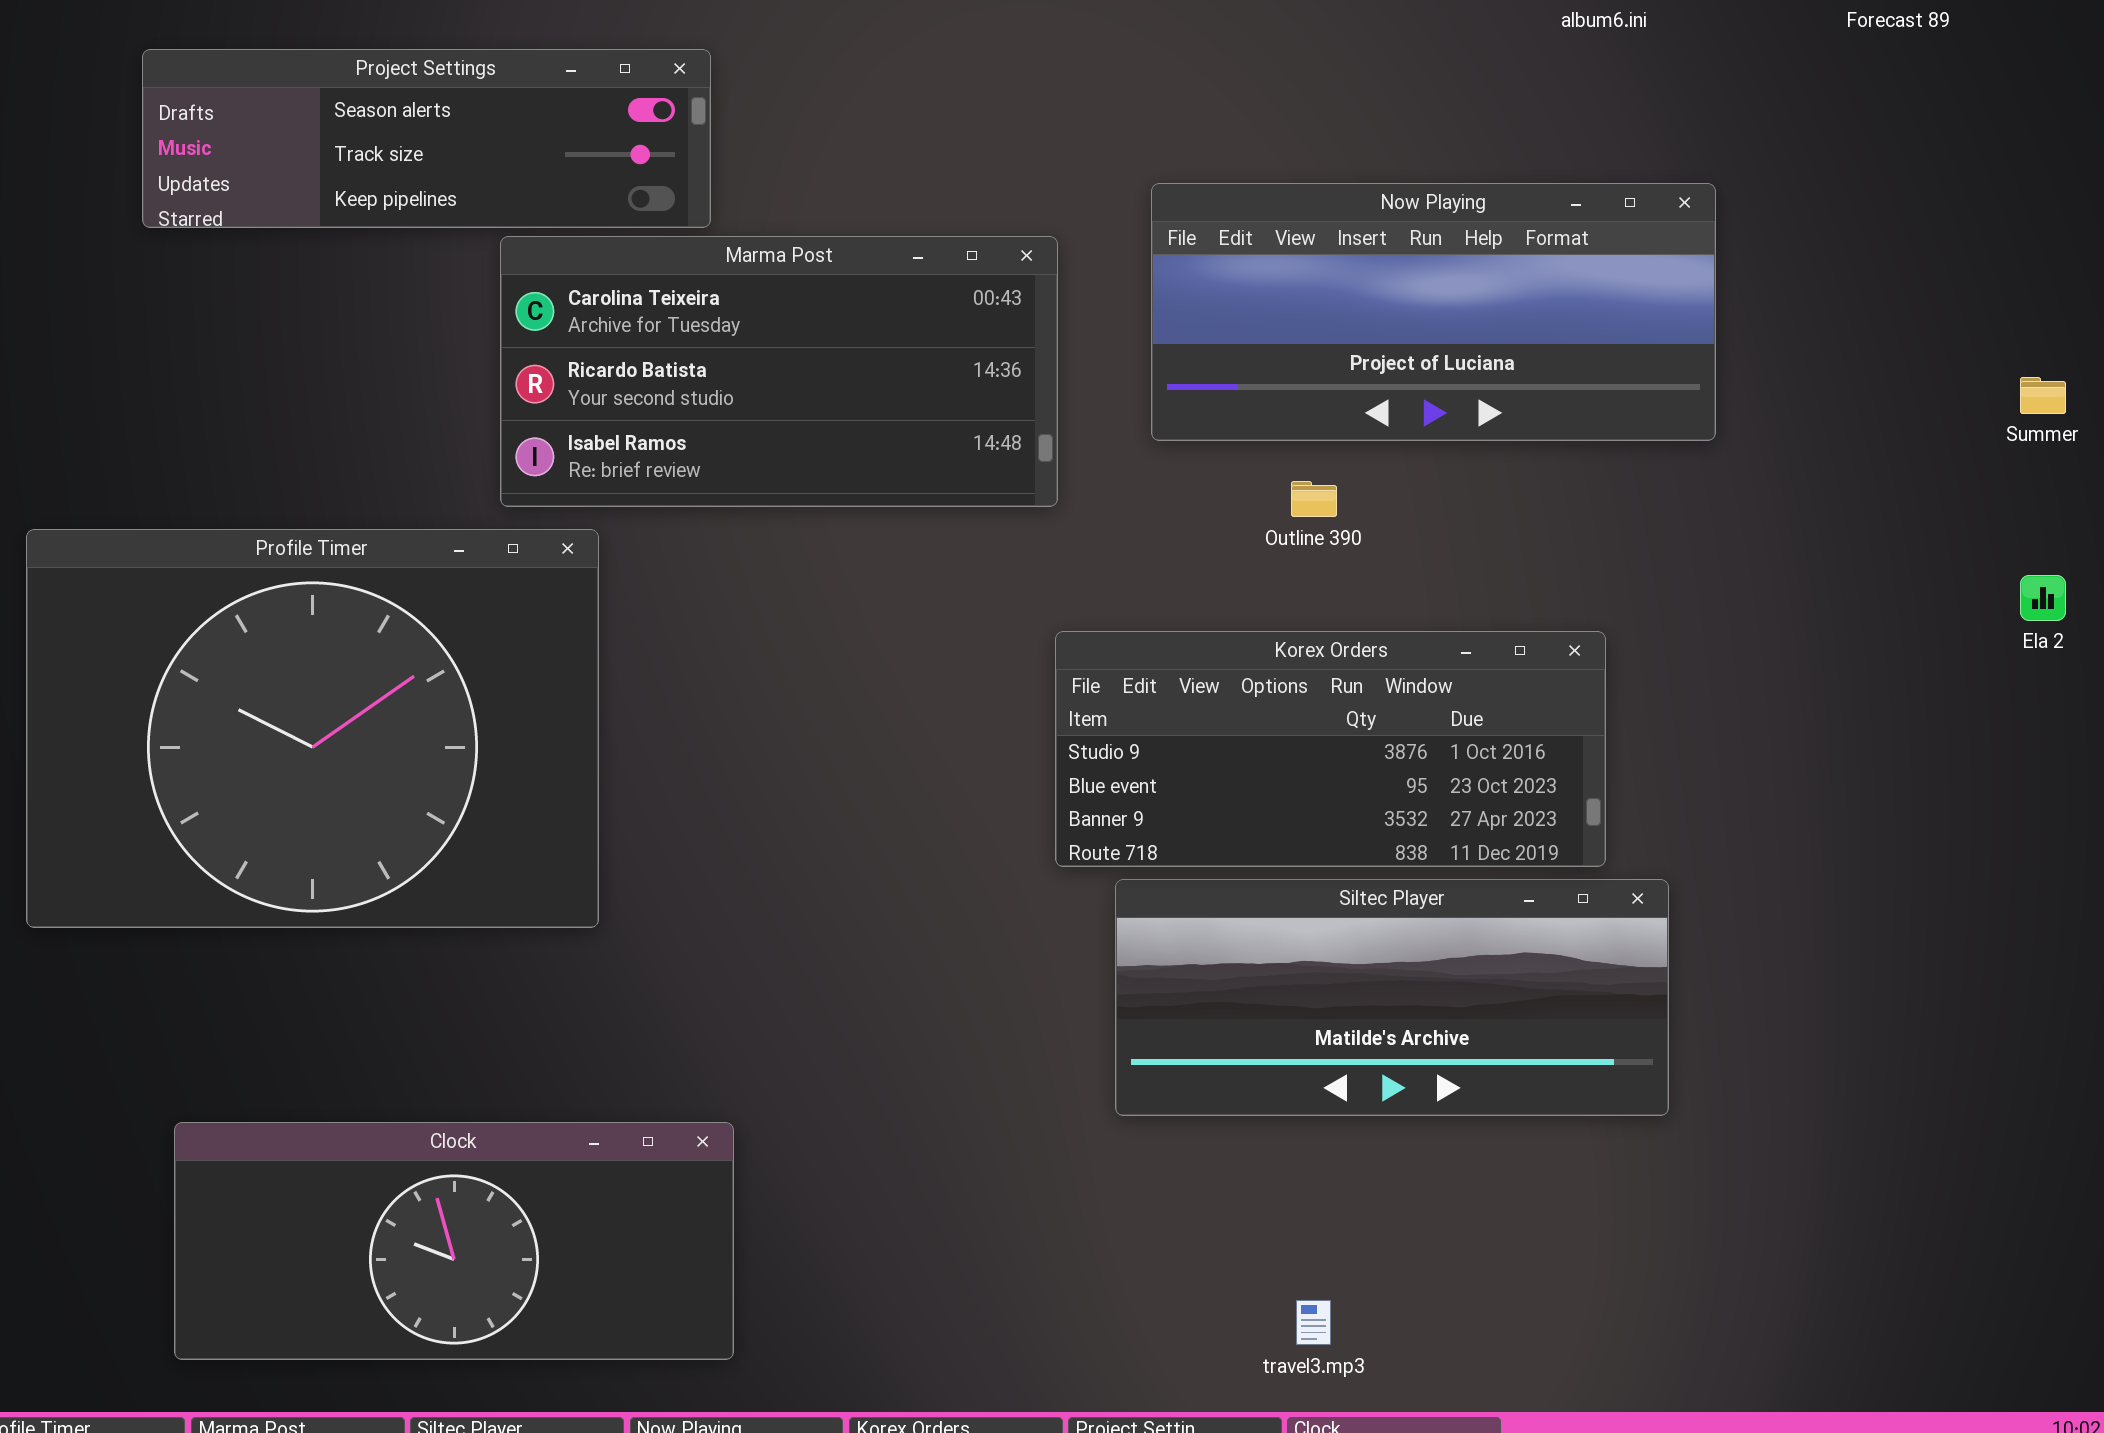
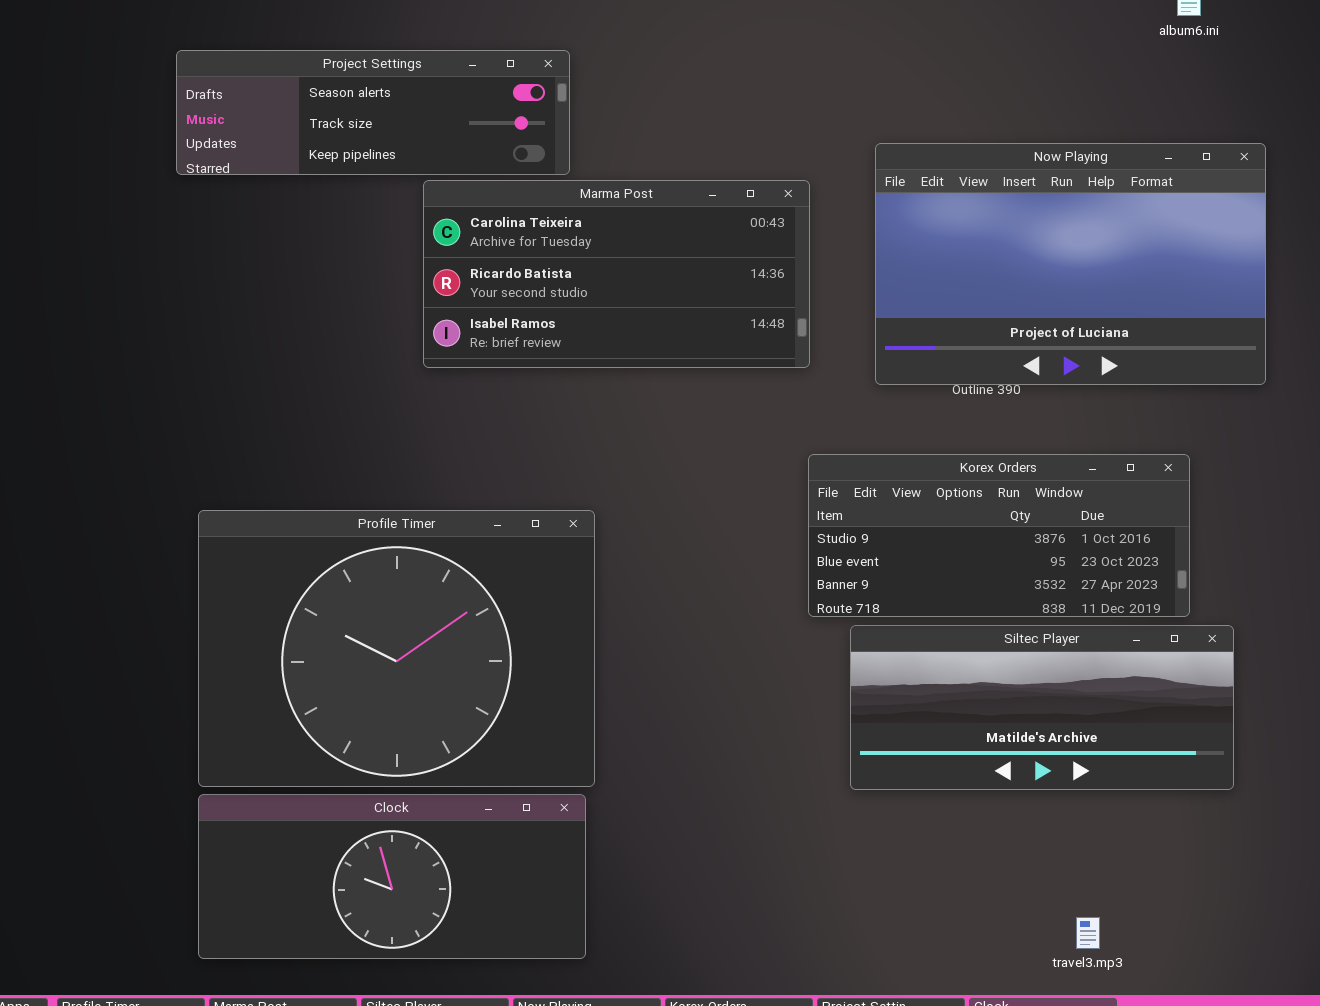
Now Playing: [1151,183,1716,441] -> [875,143,1266,385], resized
Profile Timer: [26,529,599,928] -> [198,510,595,787], moved
travel3.mp3: [1296,1300,1331,1345] -> [1076,917,1100,949], moved

